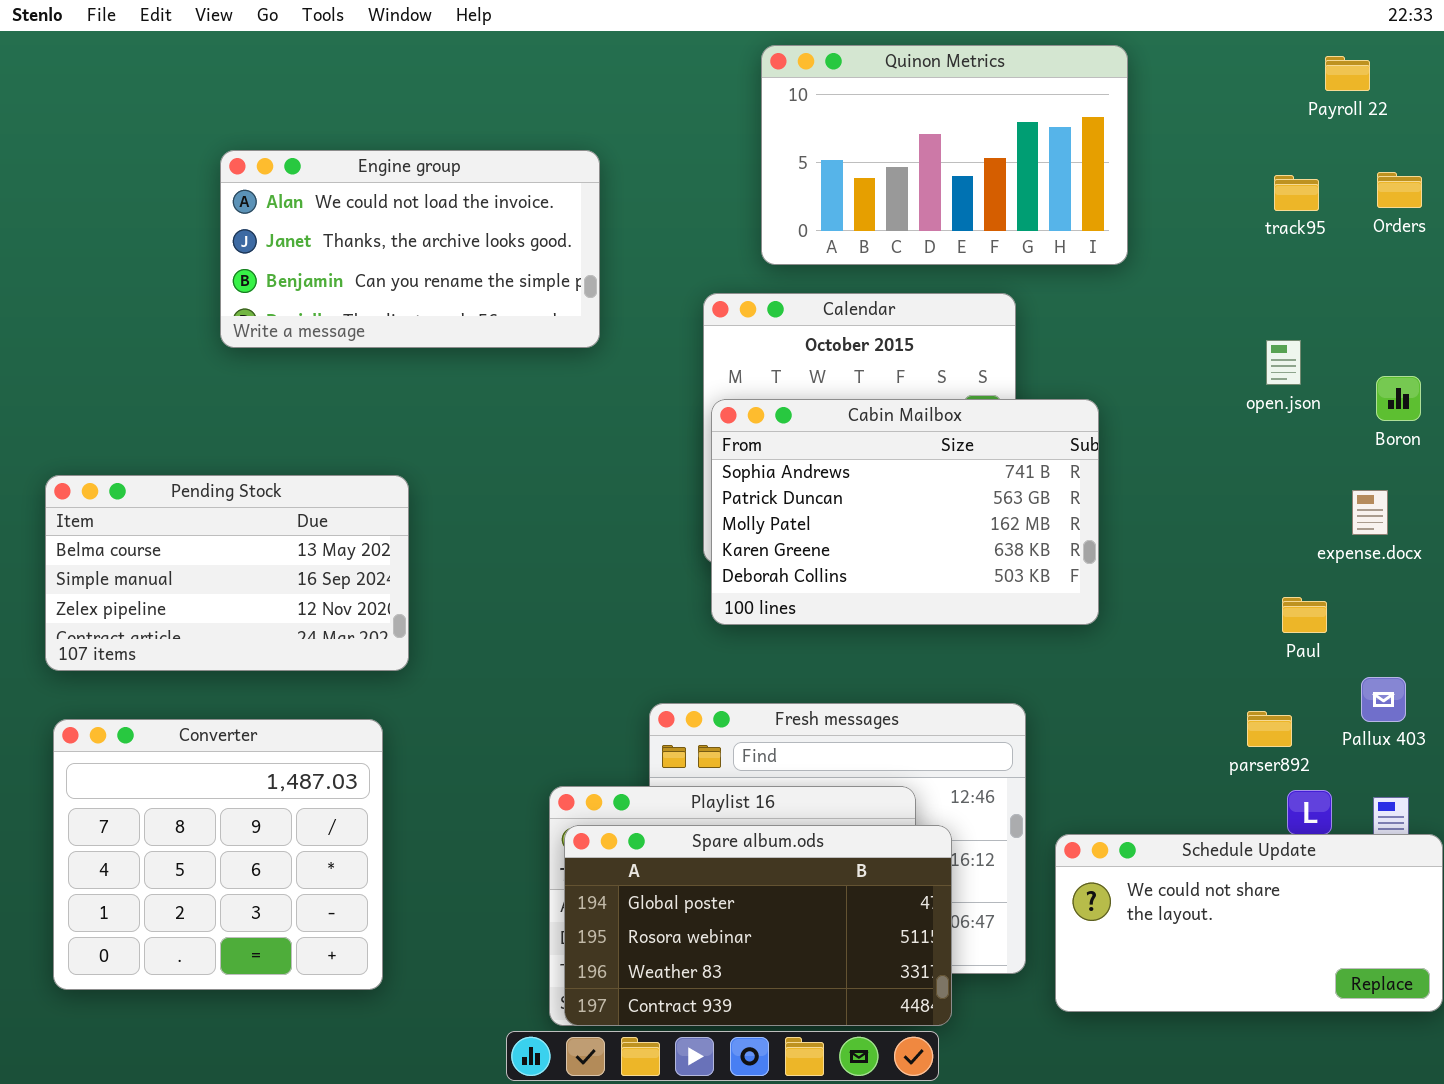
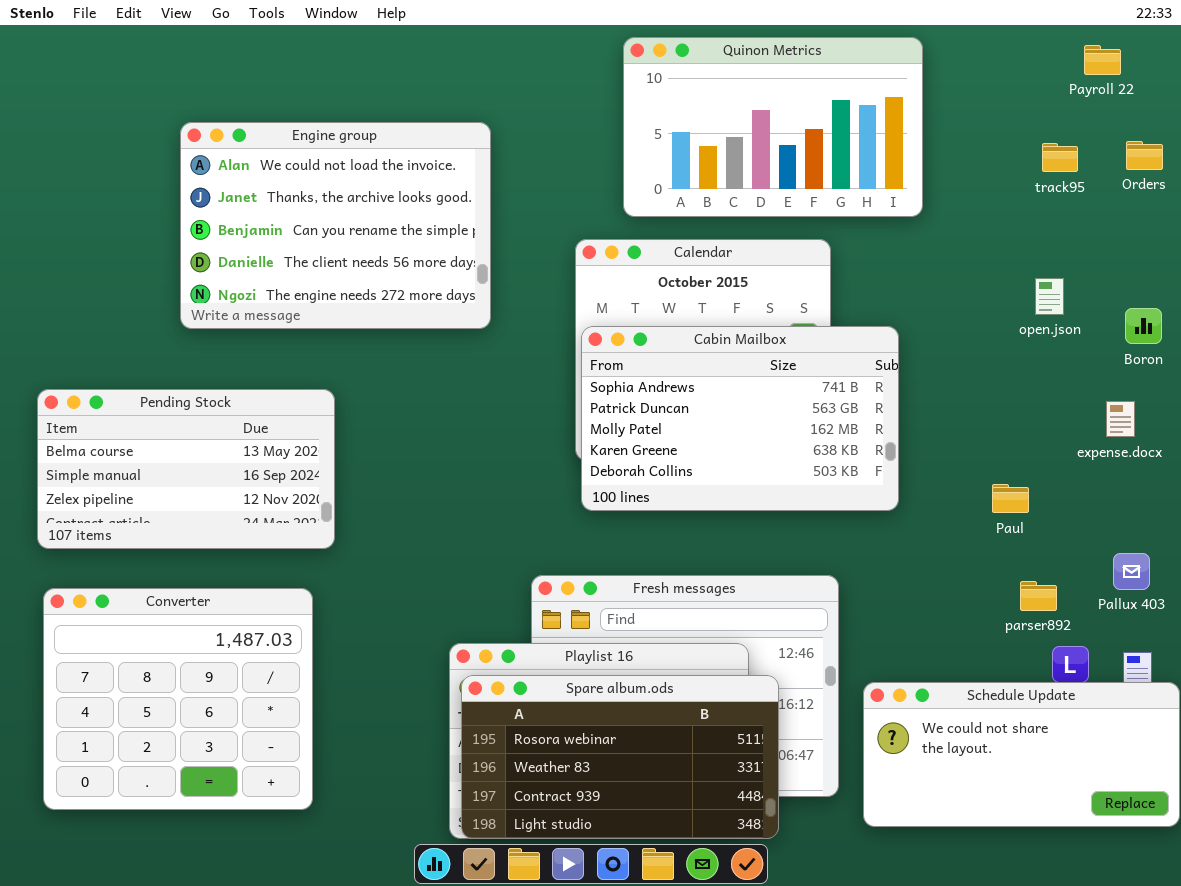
Engine group: [220,150,600,348] -> [180,122,491,329], resized
Paul: [1282,597,1327,633] -> [992,484,1029,513], moved
Spare album.ods: [564,825,952,1026] -> [461,675,779,839], scrolled down 1 row

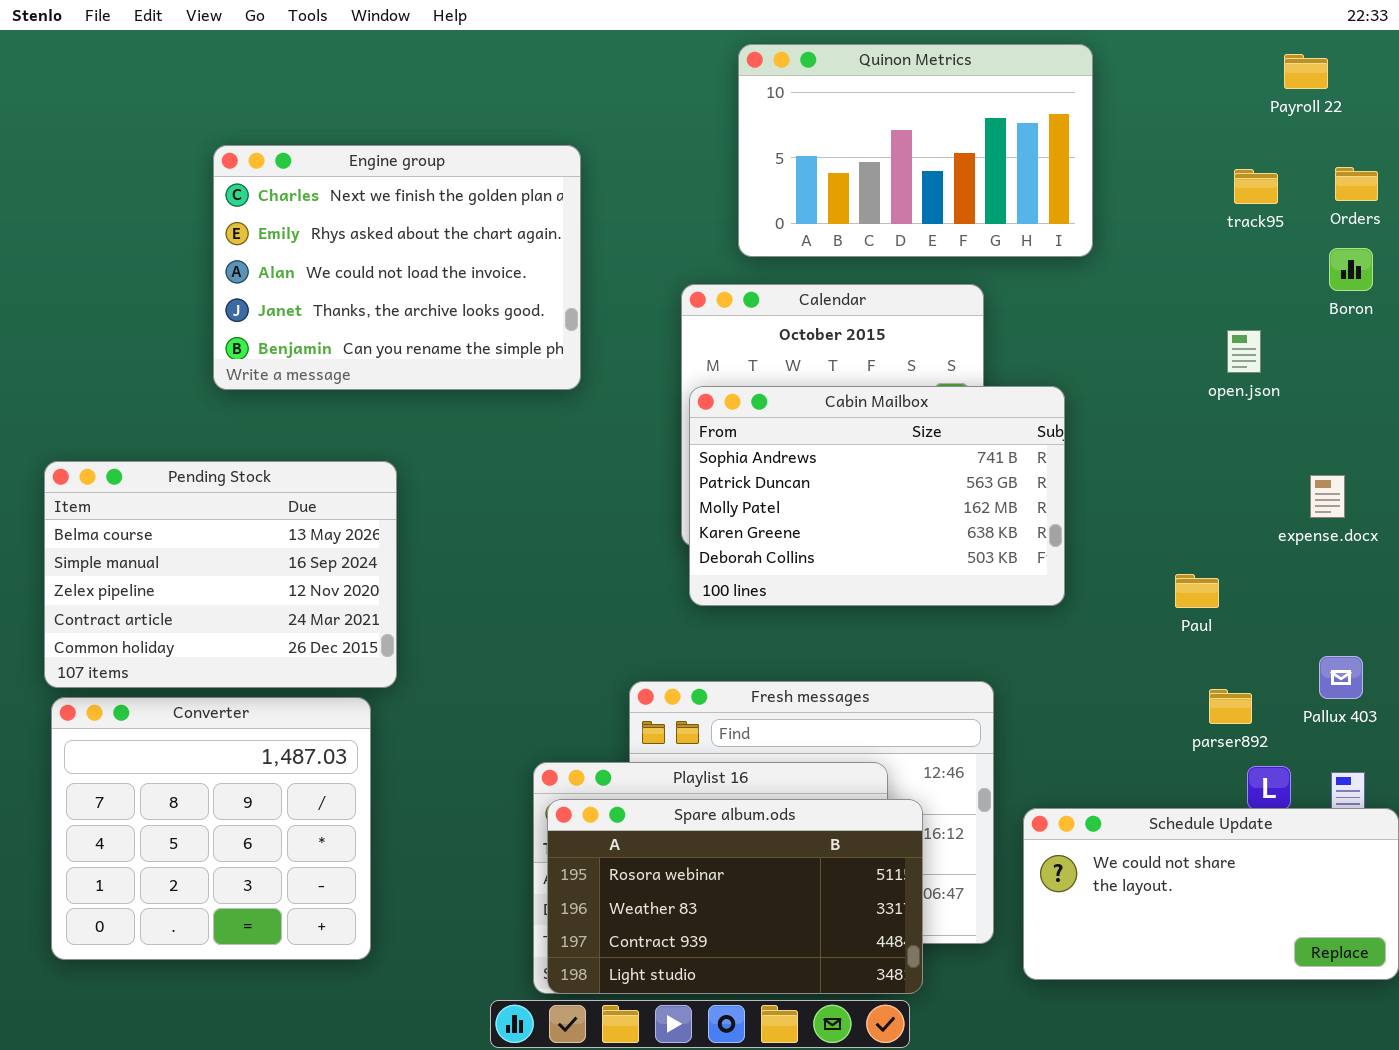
Engine group: [180,122,491,329] -> [213,145,581,390], scrolled up 2 rows
Boron: [1125,308,1162,344] -> [1329,248,1373,291], moved
Pending Stock: [37,389,335,549] -> [44,461,397,688], resized

